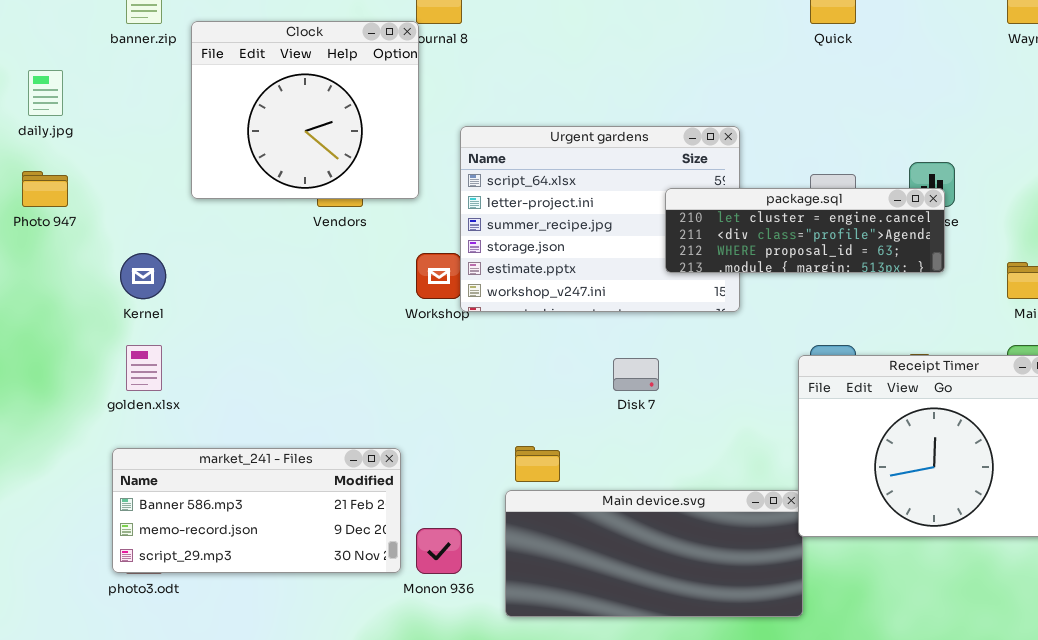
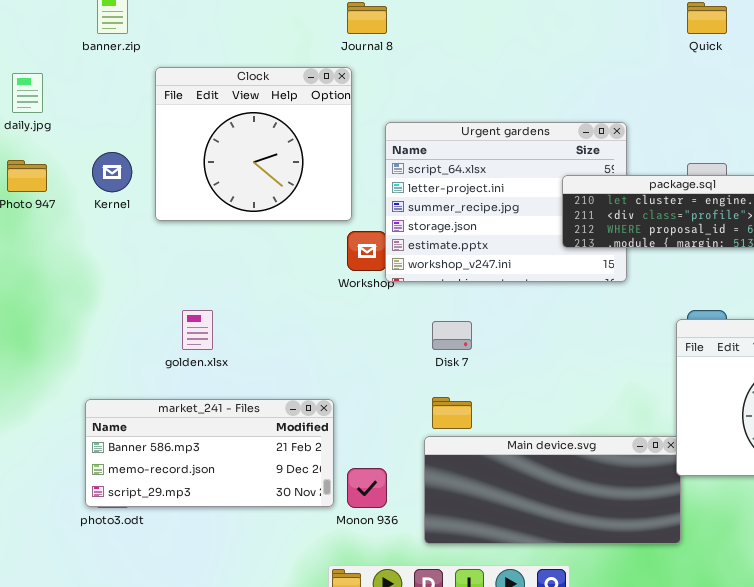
Clock: [191,21,419,199] -> [155,67,352,221], moved
Kernel: [120,253,166,299] -> [92,152,132,192], moved
golden.xlsx: [126,345,162,391] -> [182,310,213,350], moved
Disk 7: [613,358,659,391] -> [432,321,472,350], moved

